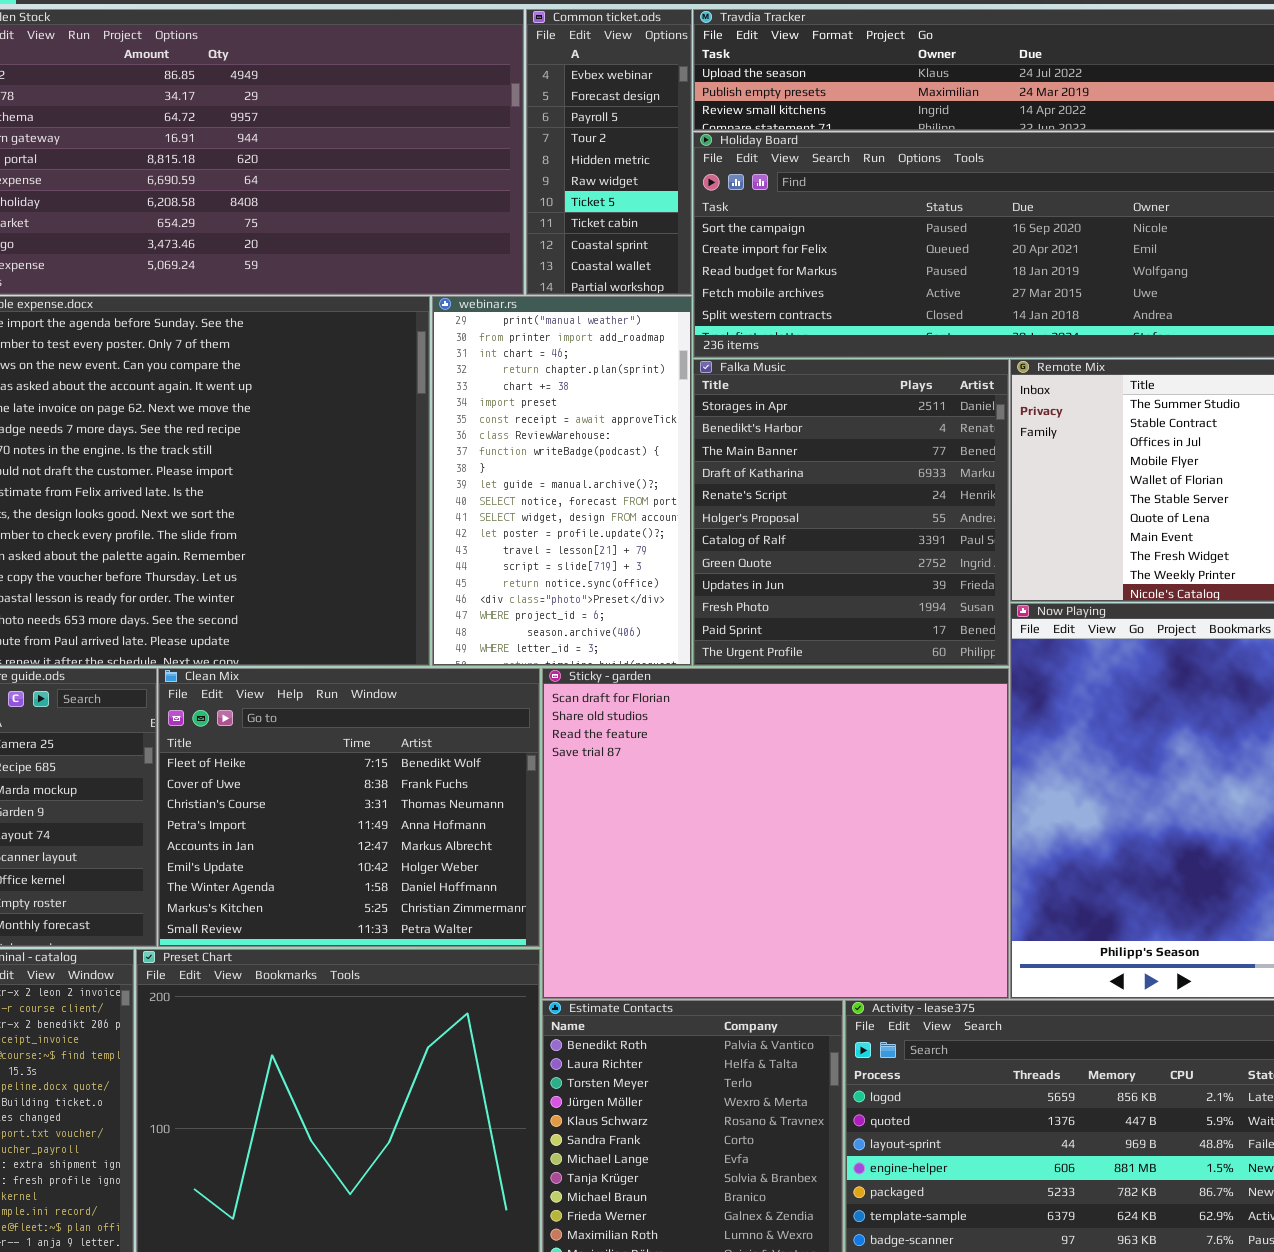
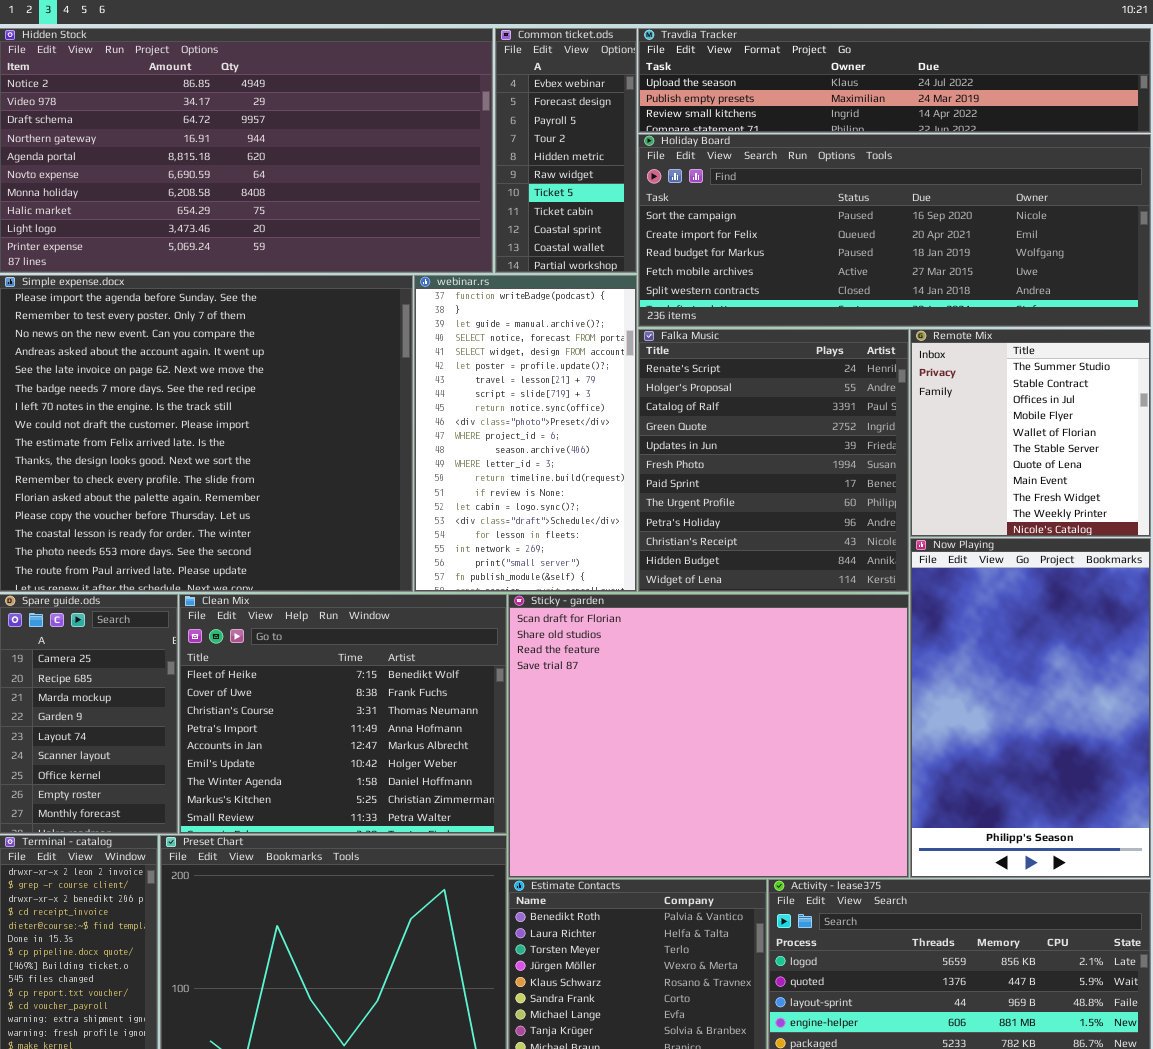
webinar.rs: [432,296,692,666] -> [414,275,637,592], scrolled down 8 rows
Falka Music: [693,359,1009,666] -> [638,329,909,592], scrolled down 4 rows

